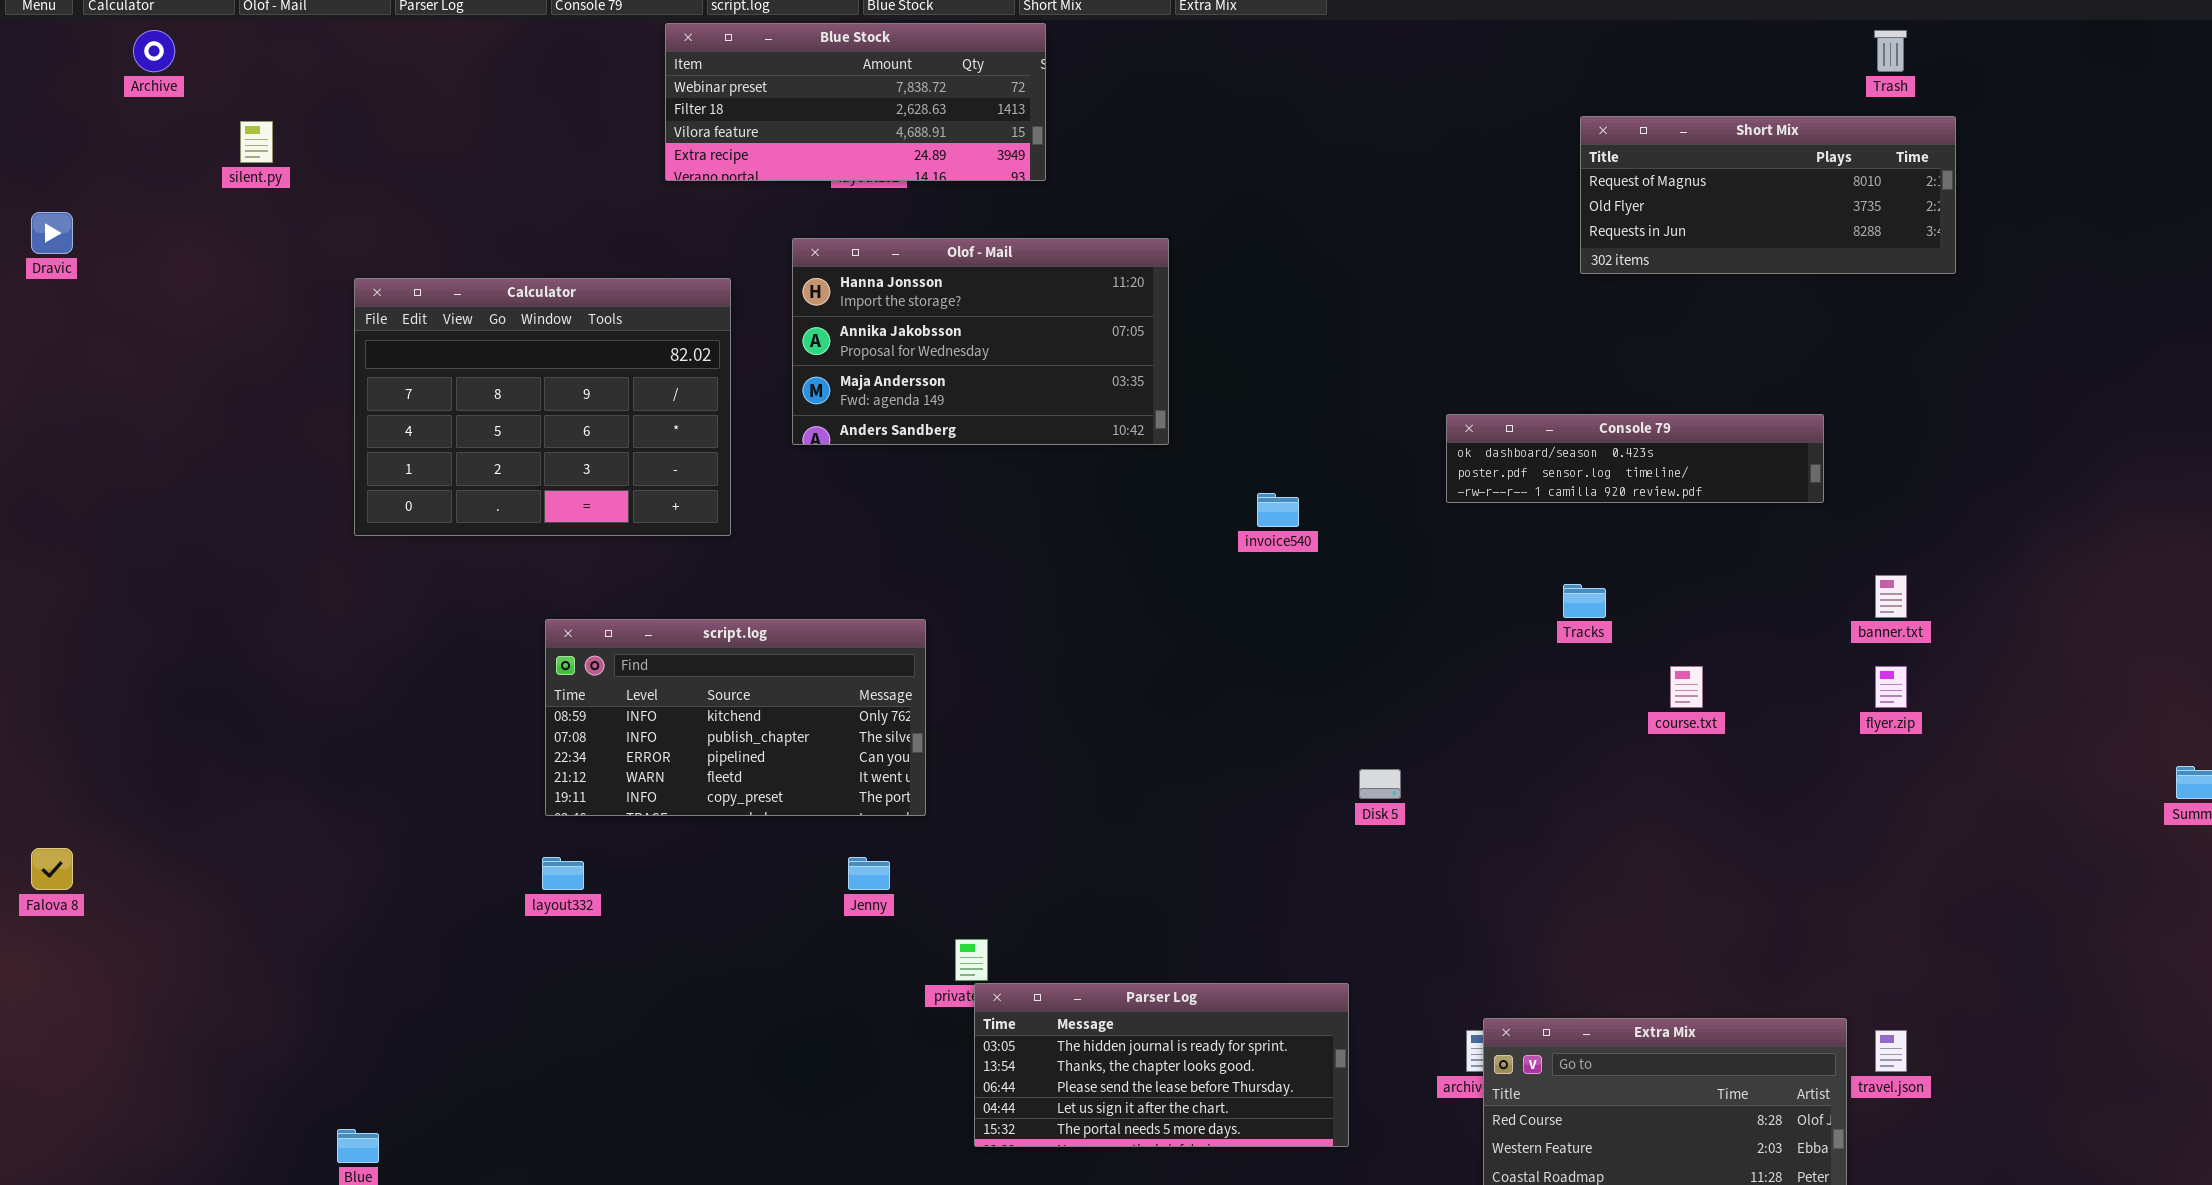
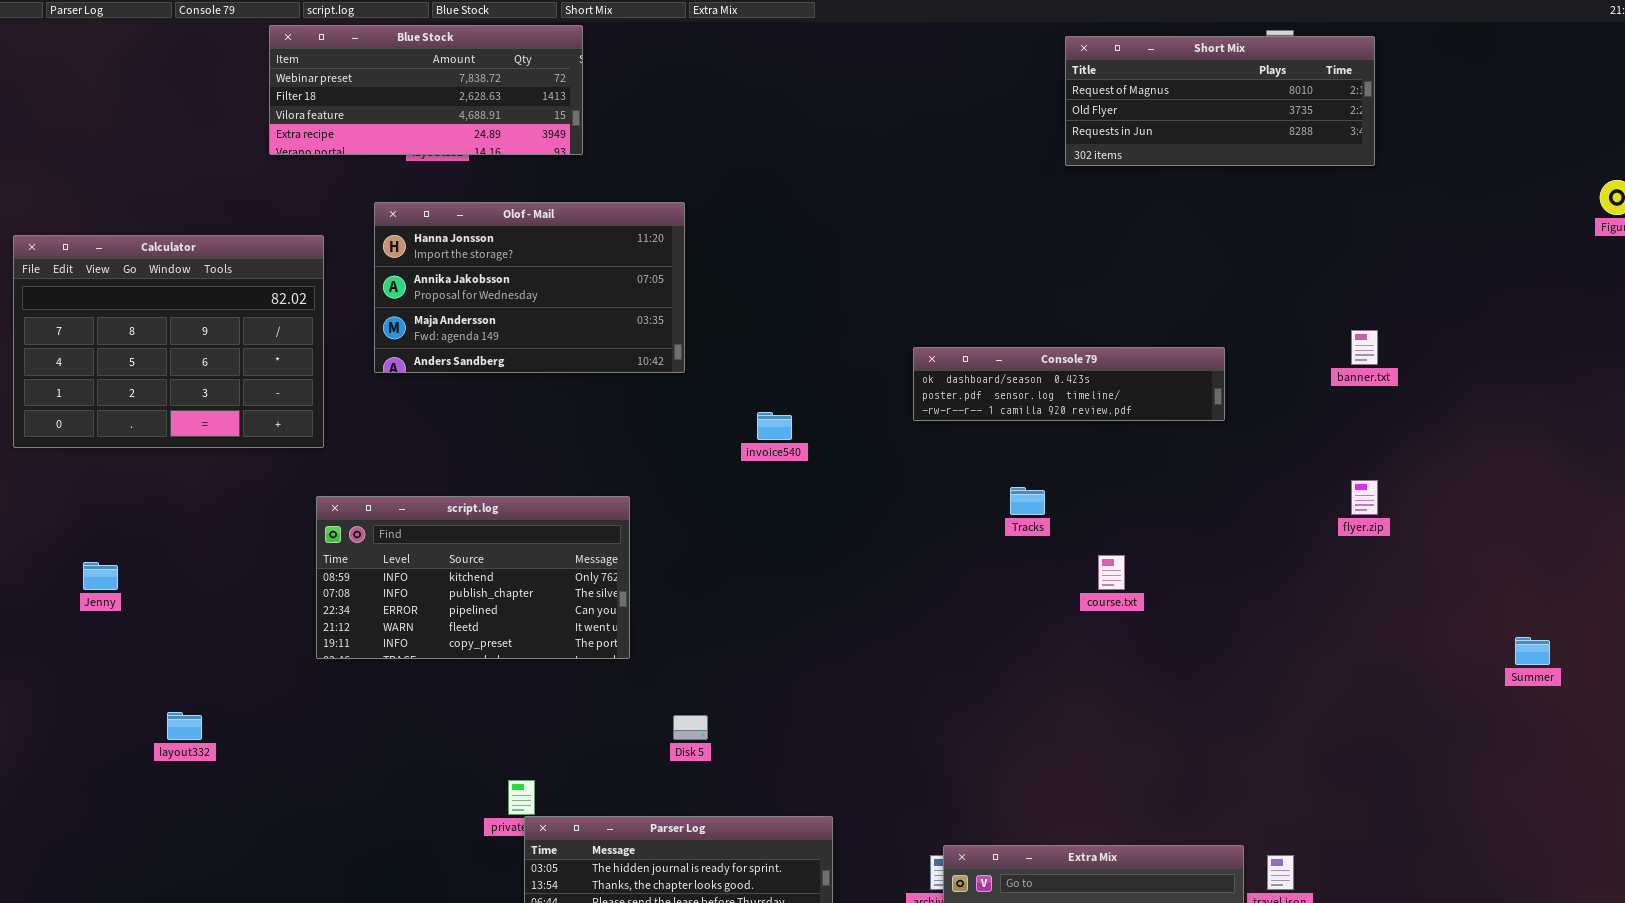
Short Mix: [1580,116,1956,274] -> [1065,36,1375,166], moved
banner.txt: [1875,575,1907,618] -> [1351,330,1378,365], moved
script.log: [545,619,926,816] -> [316,496,630,659], moved
flyer.zip: [1875,666,1907,708] -> [1351,480,1378,515], moved
Disk 5: [1359,769,1401,799] -> [673,715,708,740], moved
Jenny: [848,857,890,890] -> [83,562,118,590], moved

